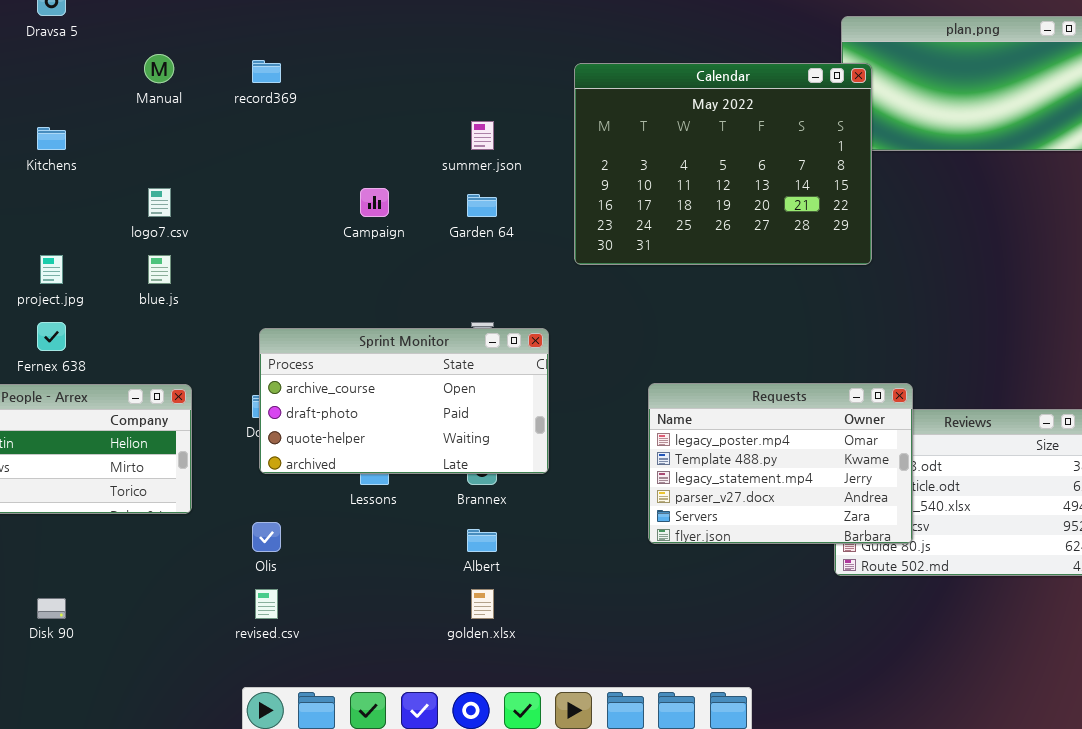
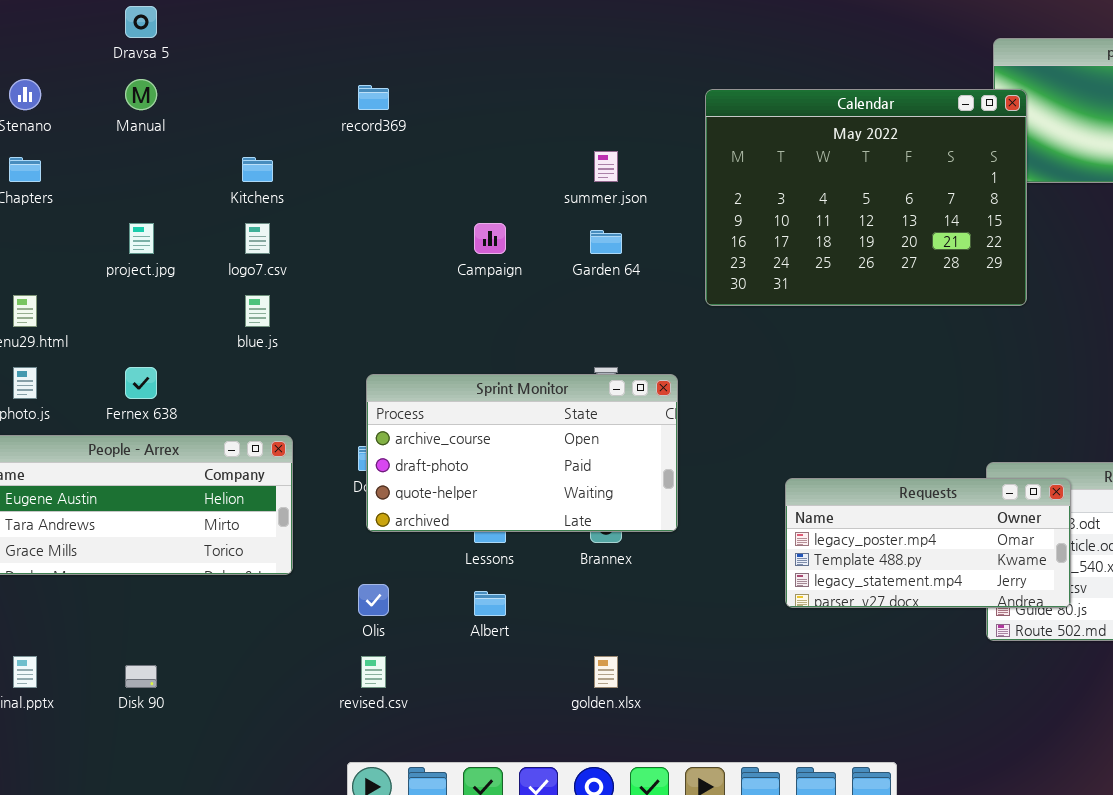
Manual: [144,54,174,83] -> [125,79,157,110], moved
Kitchens: [37,127,66,150] -> [242,157,273,182], moved
project.jpg: [40,255,63,284] -> [129,223,154,254], moved
Requests: [648,383,913,544] -> [785,478,1071,608], resized
Albert: [467,529,497,552] -> [474,591,506,616], moved

